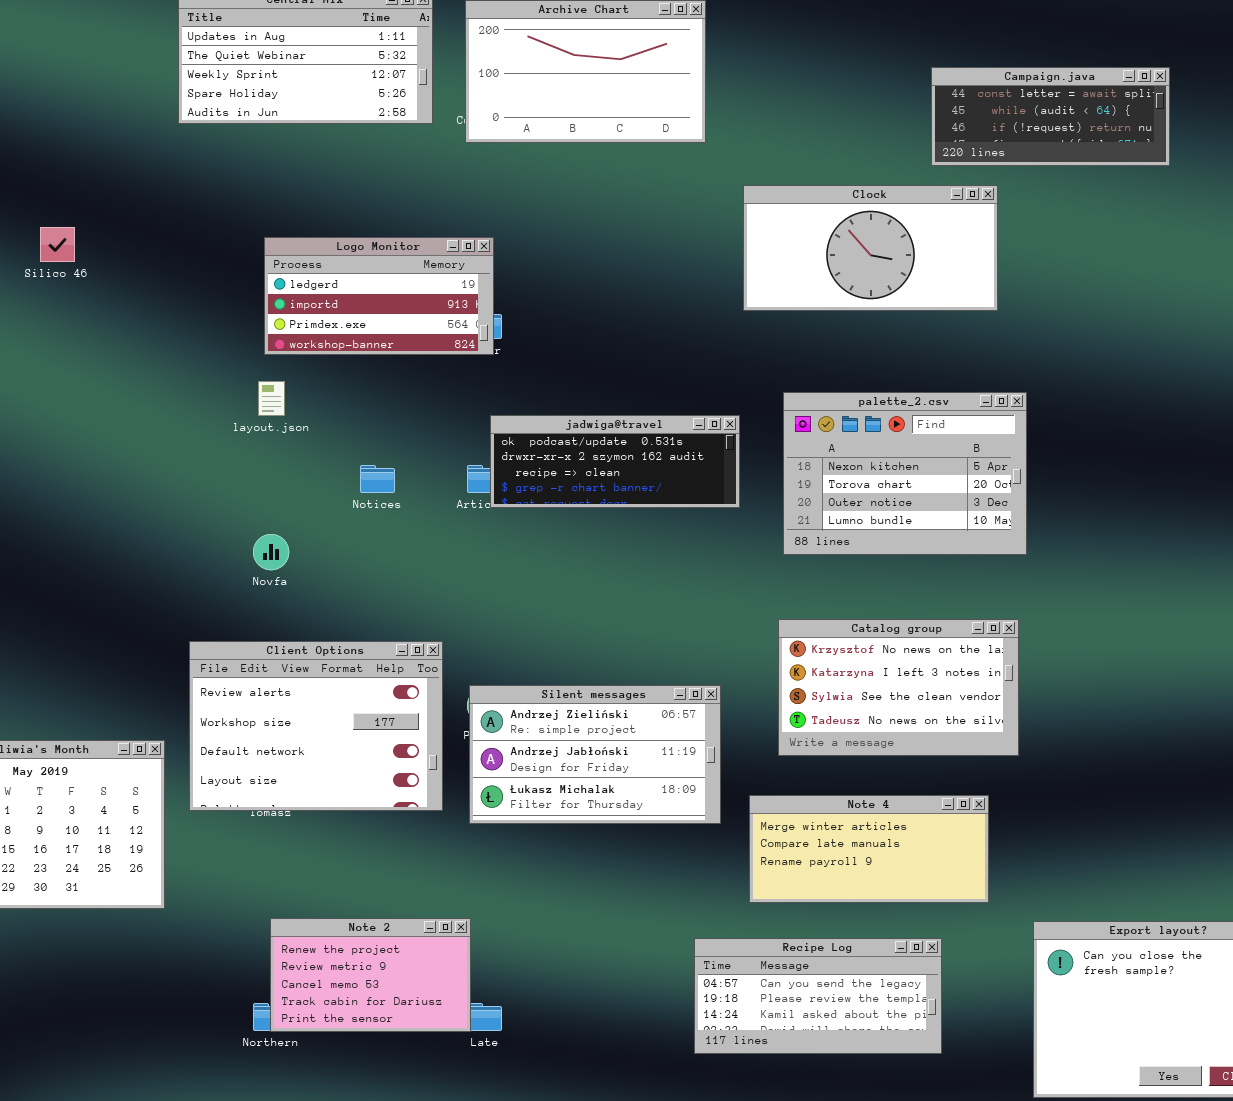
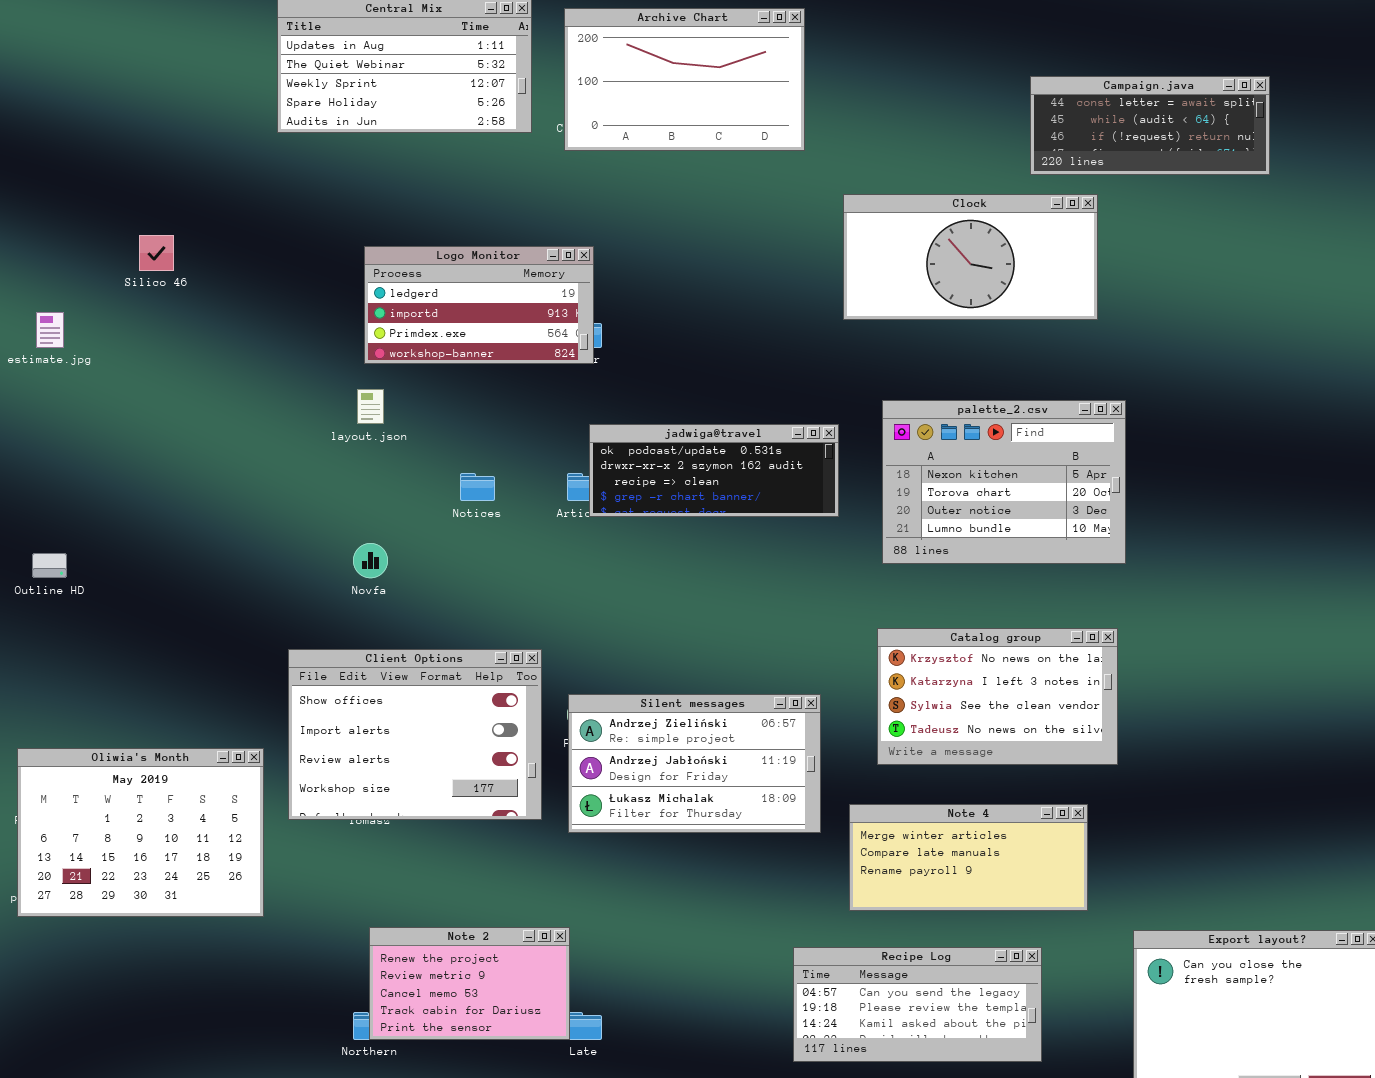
Client Options: [189,641,443,811] -> [288,649,542,820], scrolled up 2 rows

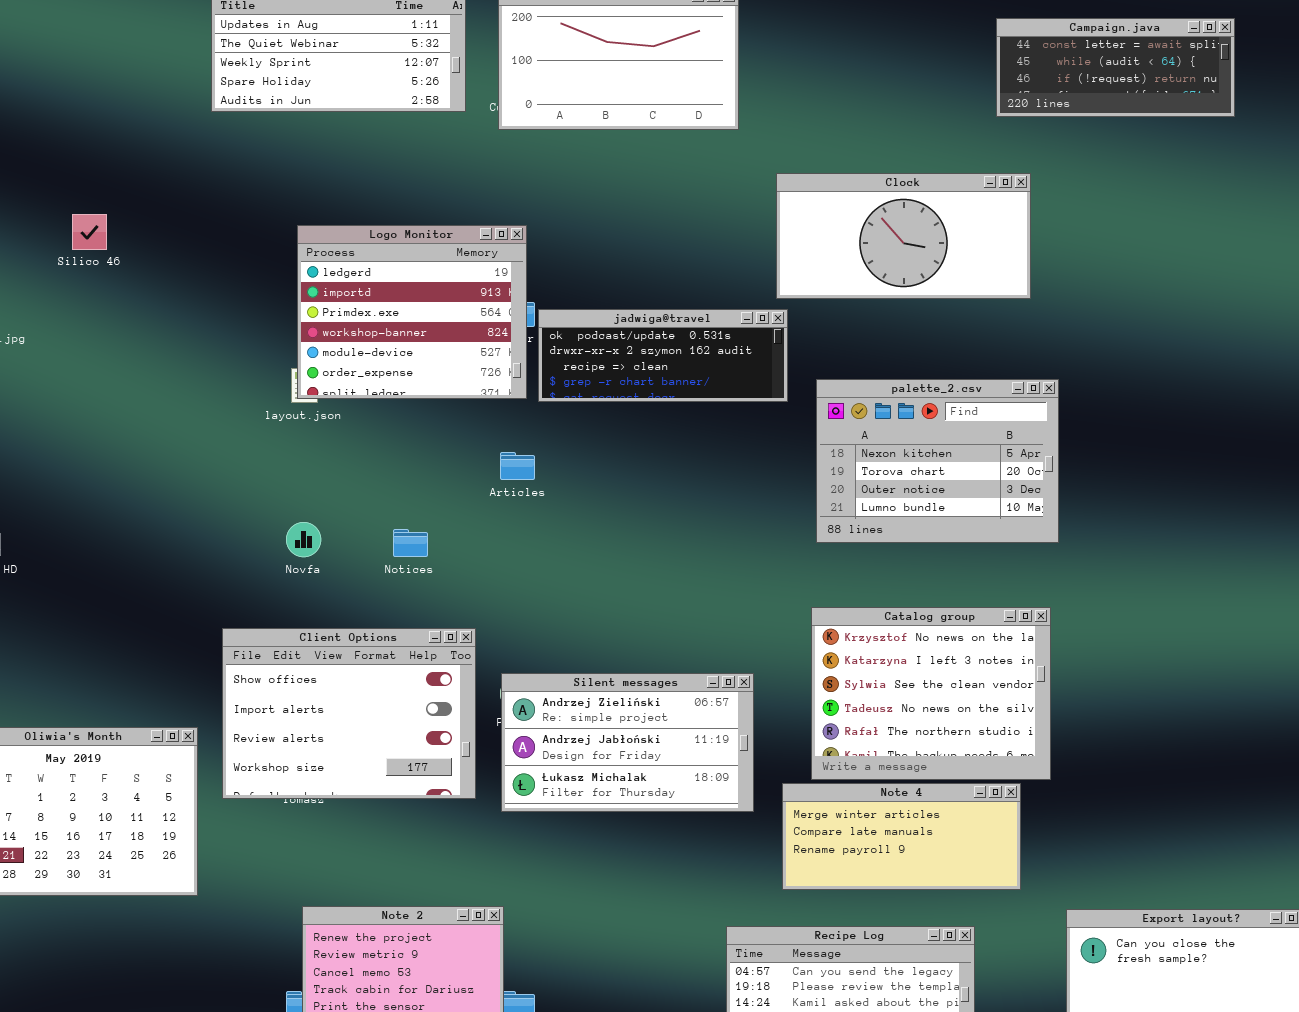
Campaign.java: [1030,76,1270,175] -> [996,18,1235,117], moved
Logo Monitor: [364,246,594,364] -> [297,225,527,399], resized
jadwiga@travel: [589,424,839,517] -> [538,309,788,402], moved
Notices: [460,473,495,501] -> [393,529,428,557], moved
Catalog group: [877,628,1118,765] -> [811,607,1051,780], resized

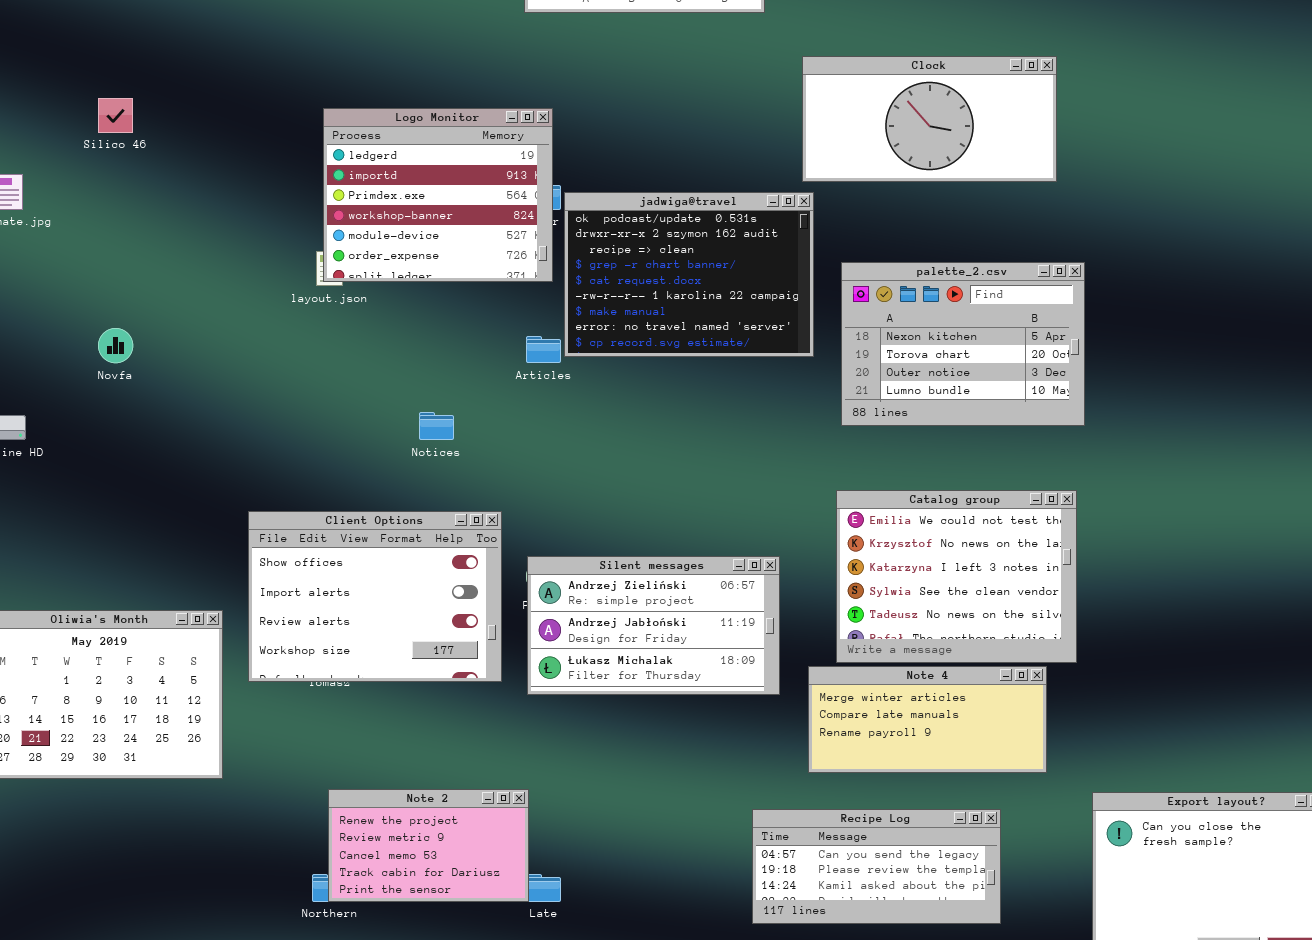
jadwiga@travel: [538,309,788,402] -> [564,192,814,357], resized
Novfa: [286,522,321,557] -> [98,328,133,363], moved
Catalog group: [811,607,1051,780] -> [836,490,1077,663], scrolled up 1 row

